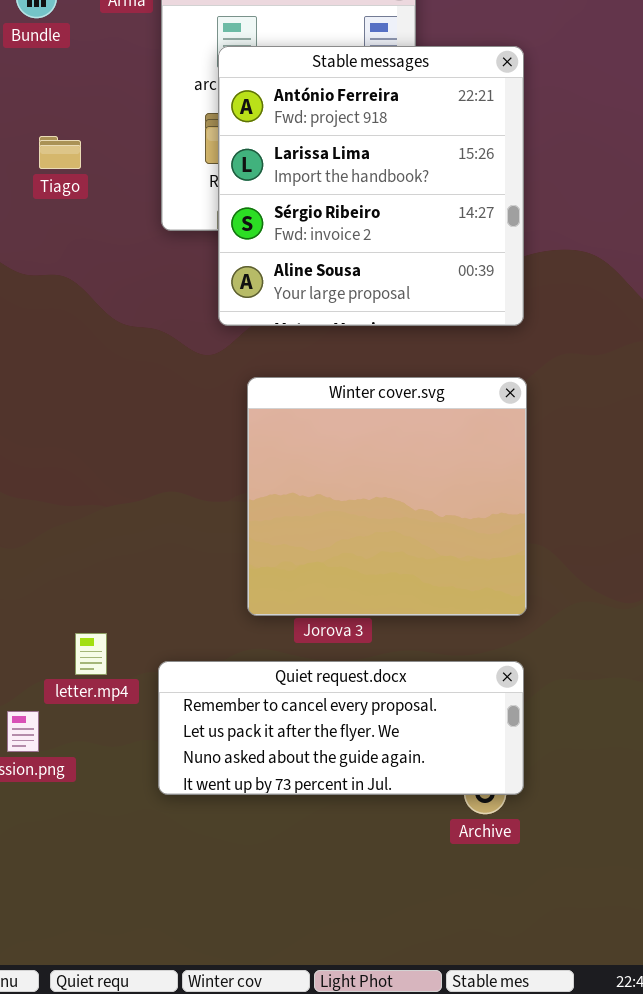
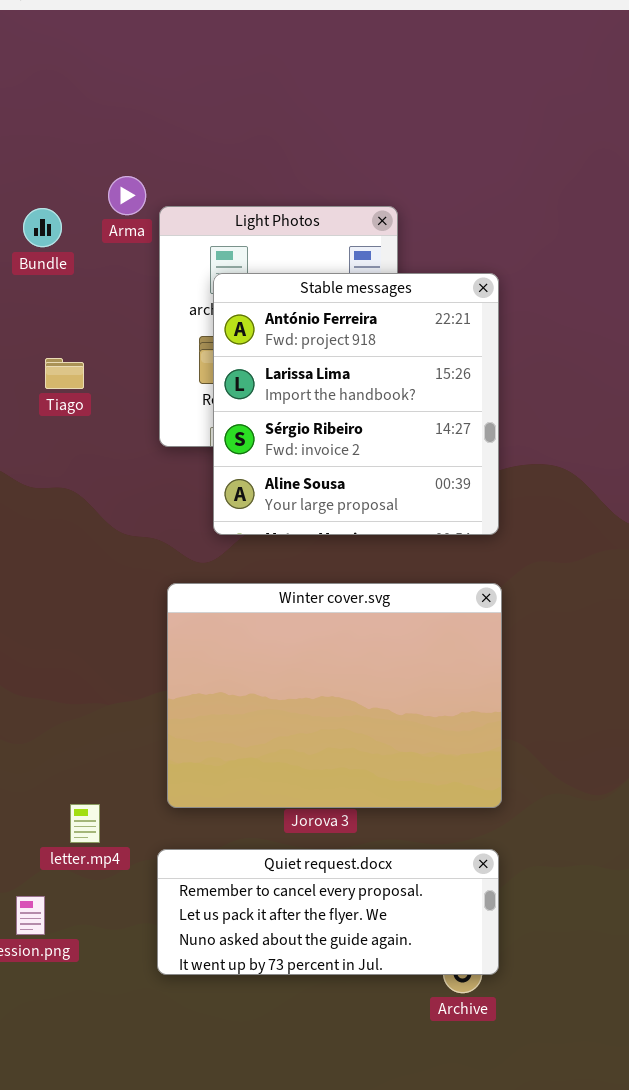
Winter cover.svg: [247,377,527,616] -> [167,583,502,808], resized
letter.mp4: [75,633,107,675] -> [70,804,100,843], moved

